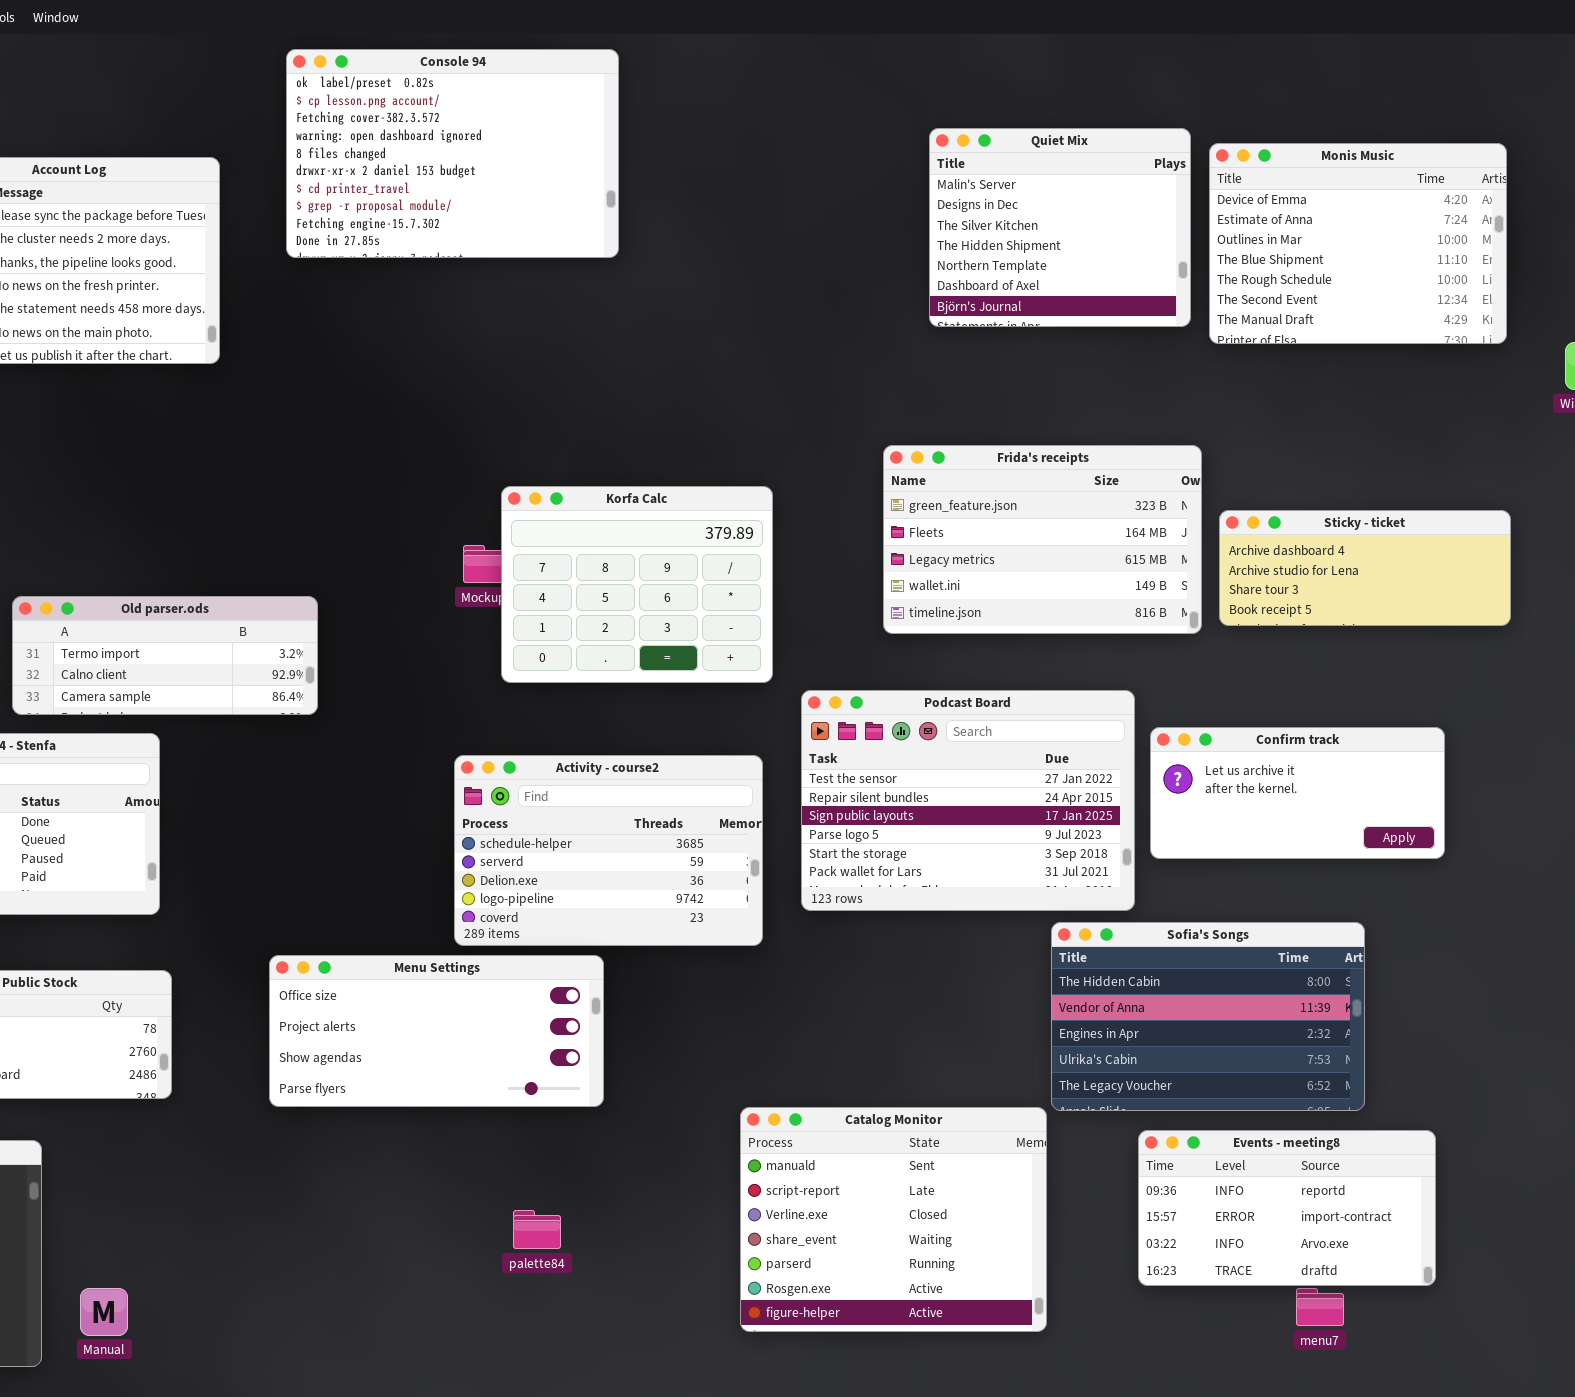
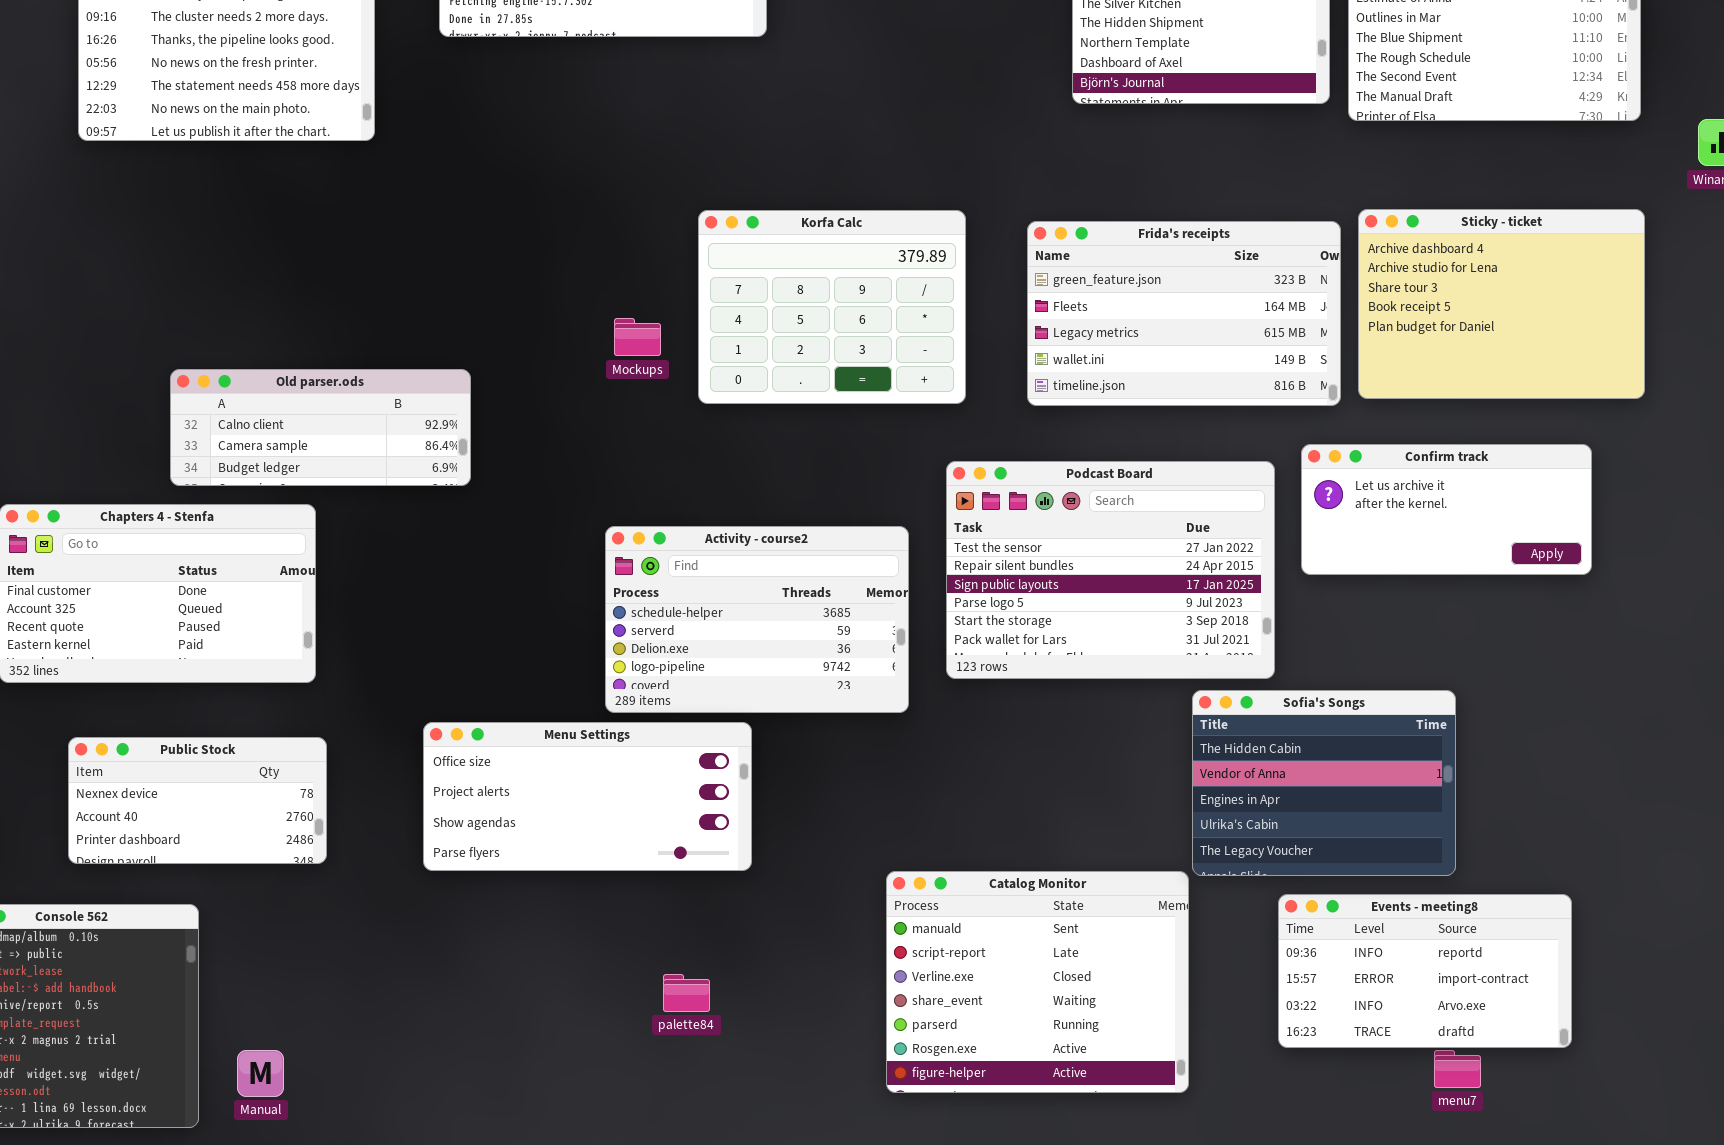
Korfa Calc: [501,486,773,683] -> [698,210,966,404], moved
Sticky - ticket: [1219,510,1511,626] -> [1358,209,1645,399], resized
Old parser.ods: [12,596,318,715] -> [170,369,471,486], scrolled down 1 row
Confirm track: [1150,727,1445,859] -> [1301,444,1592,575], moved
Sofia's Songs: [1051,922,1365,1111] -> [1192,690,1456,876], resized

